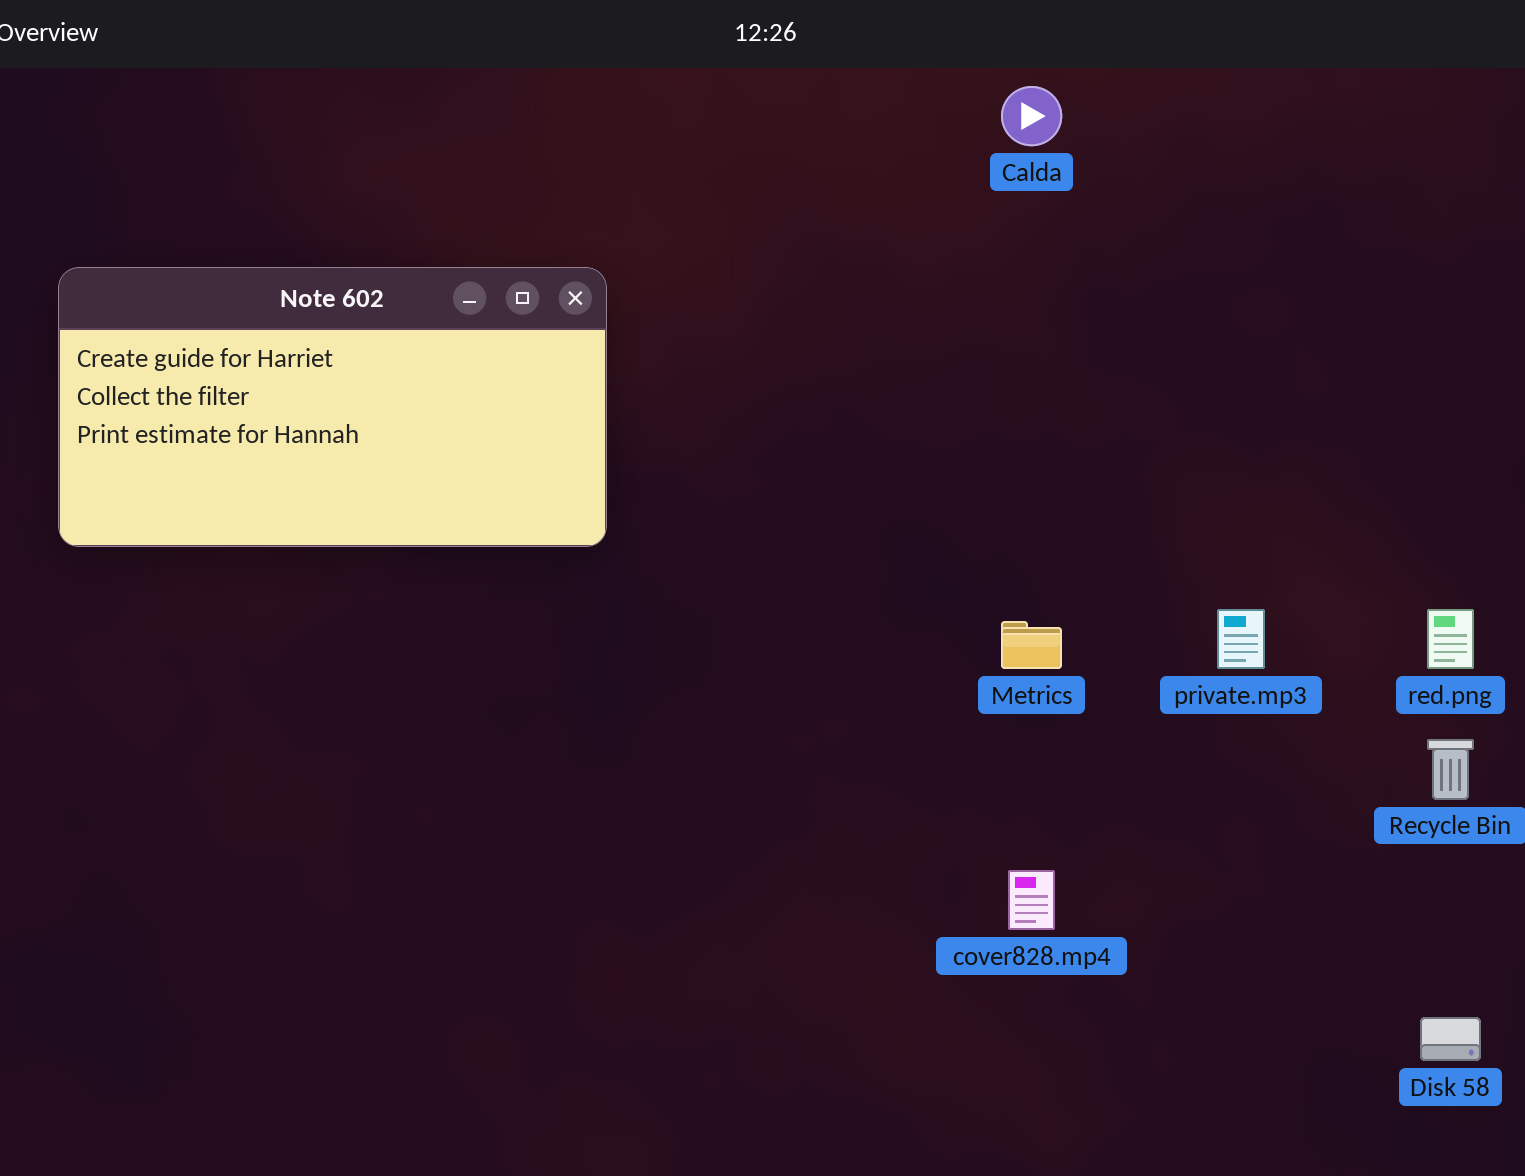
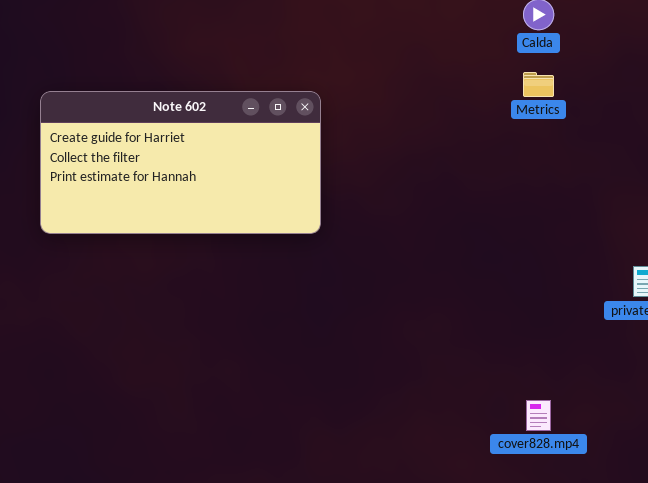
Metrics: [1001,621,1062,669] -> [523,72,554,97], moved

